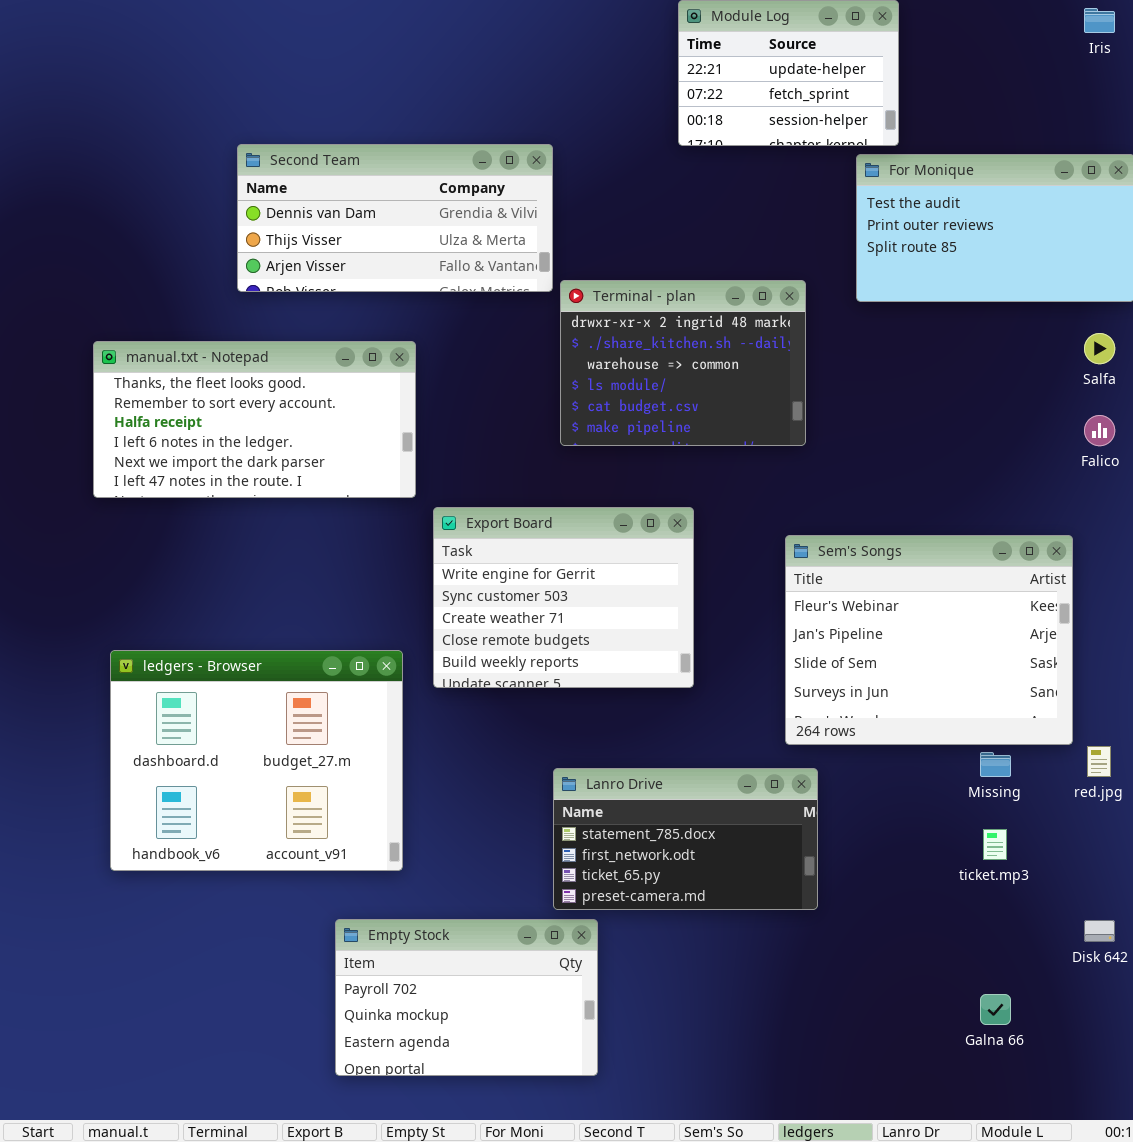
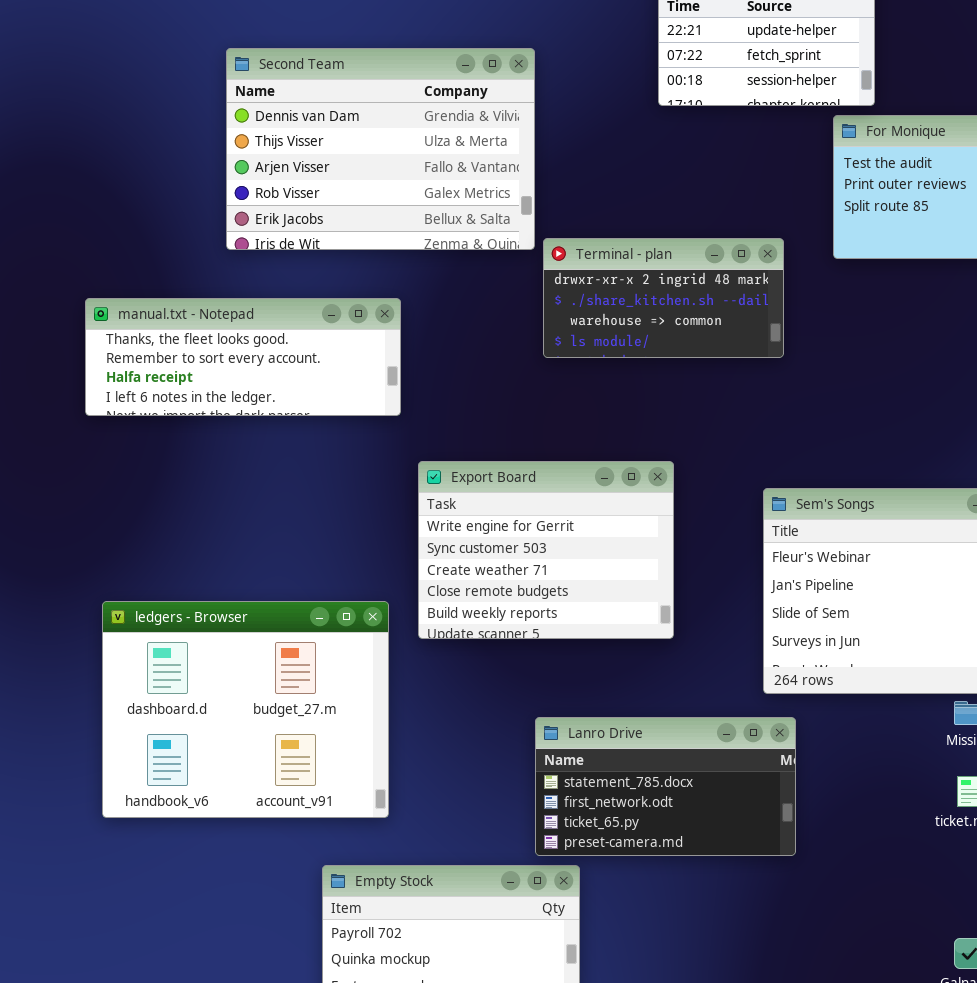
Second Team: [237,144,553,292] -> [226,48,535,250], resized
Terminal - plan: [560,280,806,446] -> [543,238,784,358], resized
manual.txt - Notepad: [93,341,416,498] -> [85,298,401,416], resized

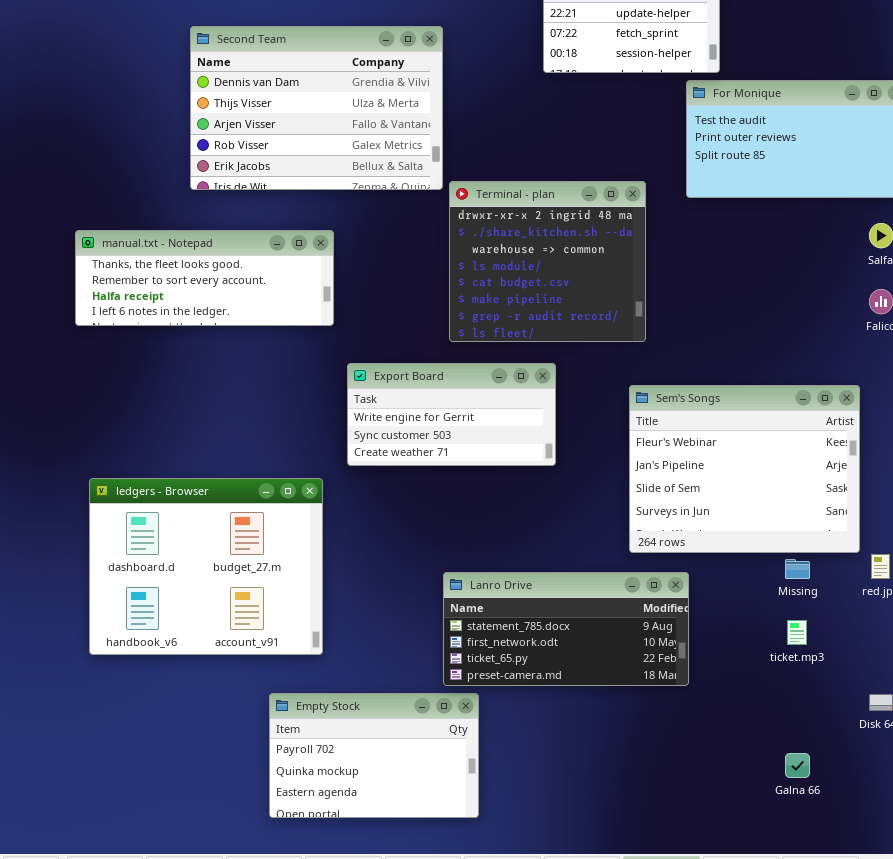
Terminal - plan: [543,238,784,358] -> [449,181,646,342], resized
Export Board: [418,461,674,639] -> [347,363,556,466], resized
Lanro Drive: [535,717,796,856] -> [443,572,689,686], resized

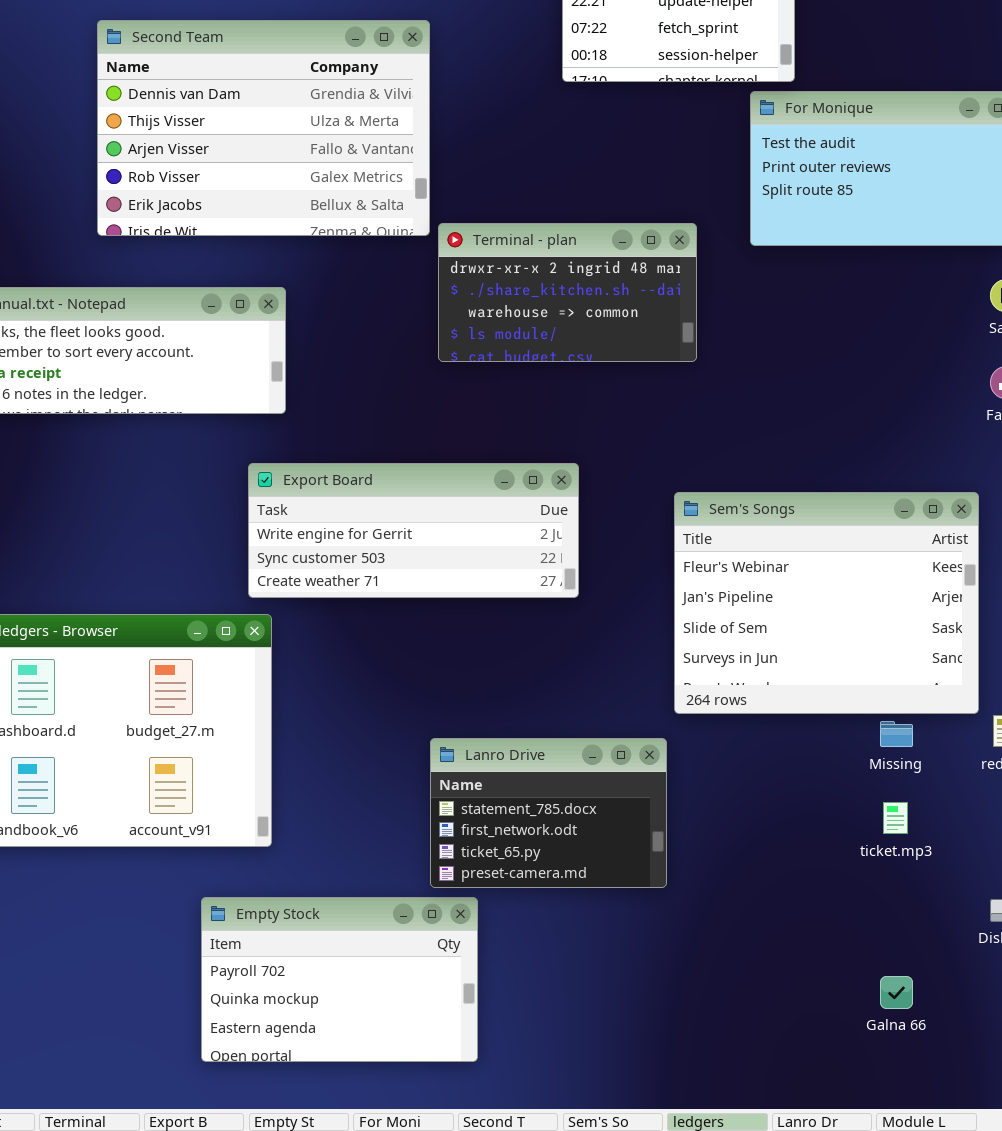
Terminal - plan: [449,181,646,342] -> [438,223,697,362], resized
Export Board: [347,363,556,466] -> [248,463,579,598], resized
Lanro Drive: [443,572,689,686] -> [430,738,667,888], resized

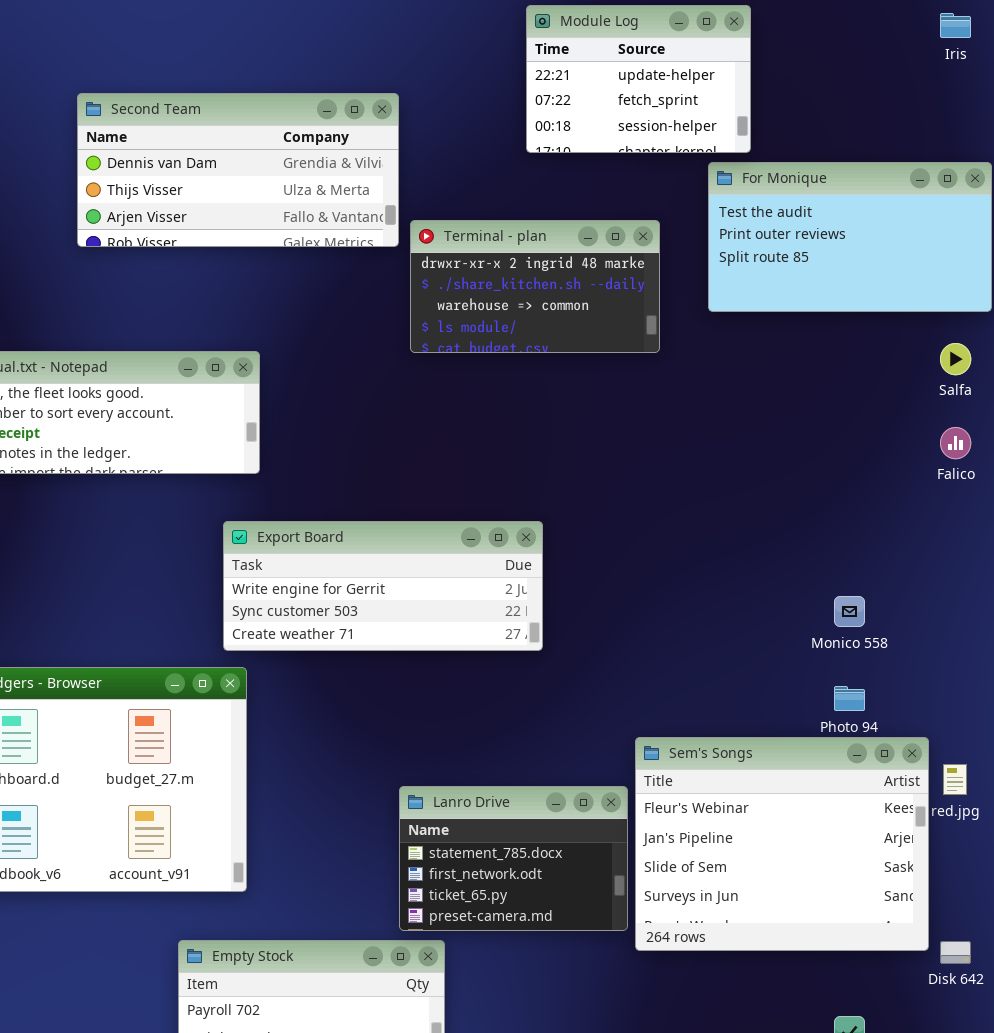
Second Team: [97,20,430,236] -> [77,93,399,247], resized
Terminal - plan: [438,223,697,362] -> [410,220,660,353], moved
Sem's Songs: [674,492,979,714] -> [635,737,929,951], moved

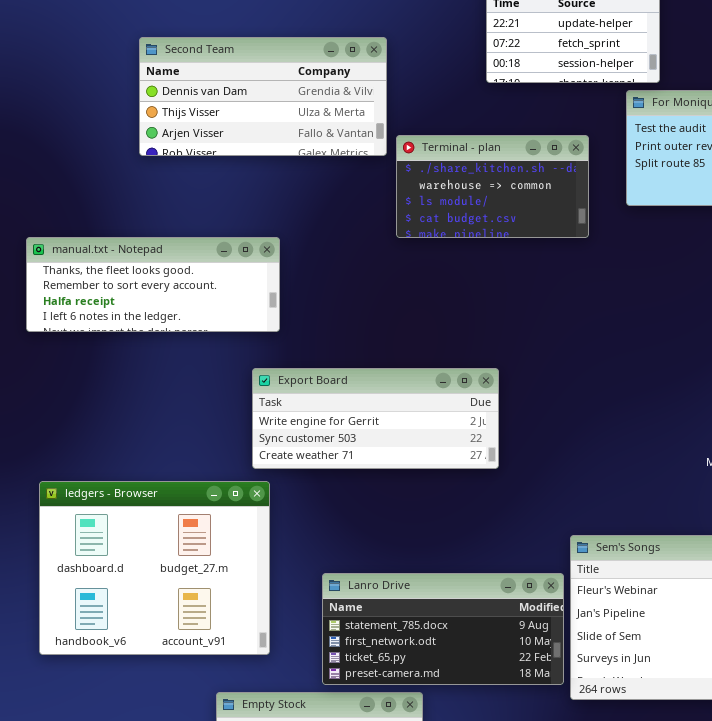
Terminal - plan: [410,220,660,353] -> [396,135,589,238], scrolled down 1 row
Lanro Drive: [399,786,628,931] -> [322,573,564,685], resized

